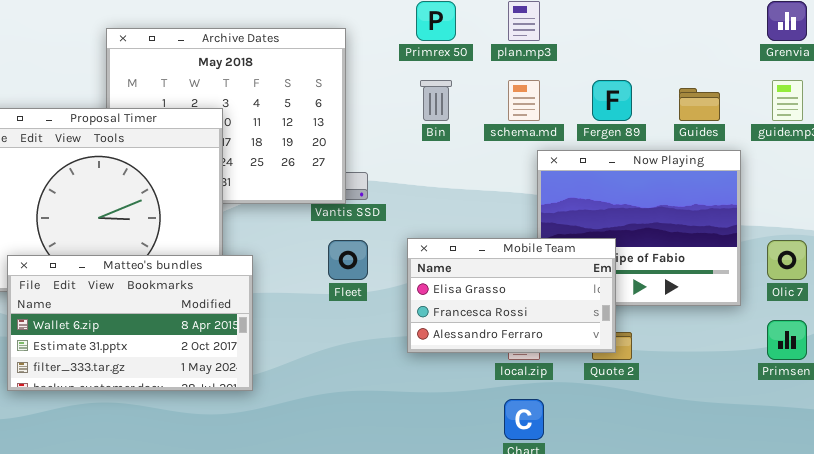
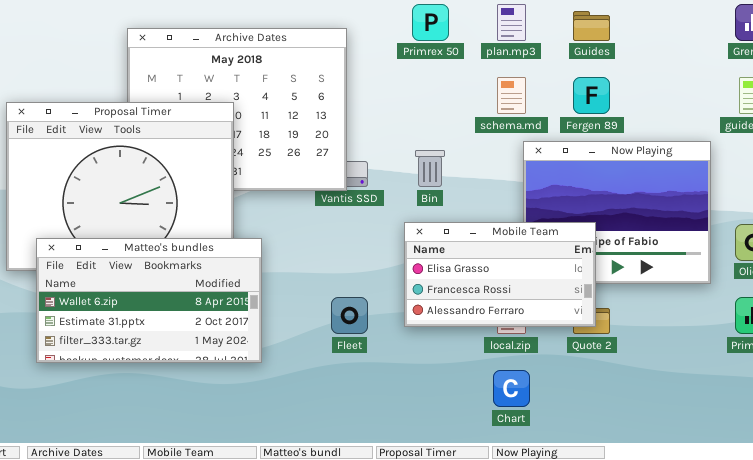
Bin: [420,80,452,121] -> [415,150,445,187], moved
Guides: [679,88,720,121] -> [573,11,610,41], moved
Fleet: [328,240,368,280] -> [331,297,368,334], moved

